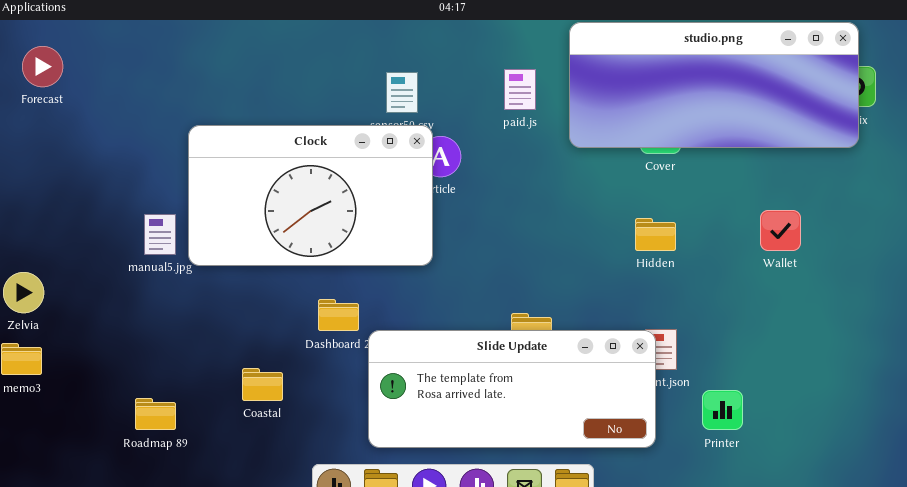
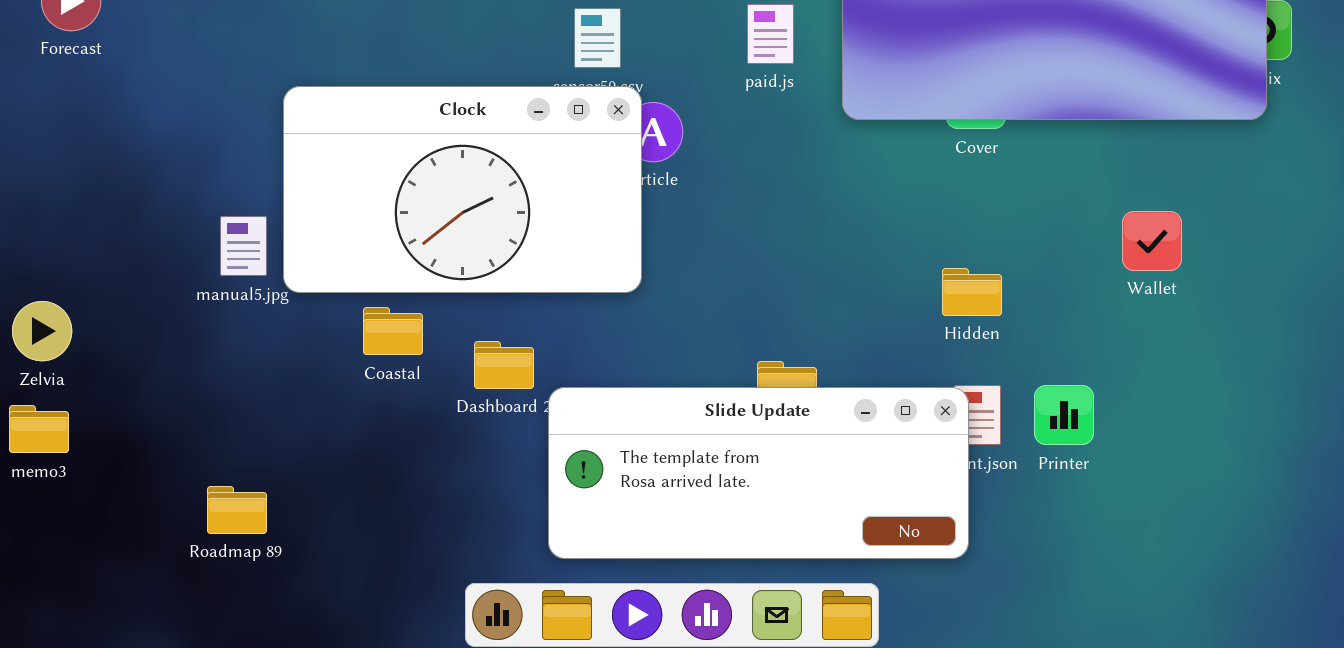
Hidden: [635,218,676,251] -> [942,268,1002,316], moved
Coastal: [242,368,283,401] -> [363,307,423,355], moved
Printer: [702,390,743,430] -> [1034,385,1094,445], moved

